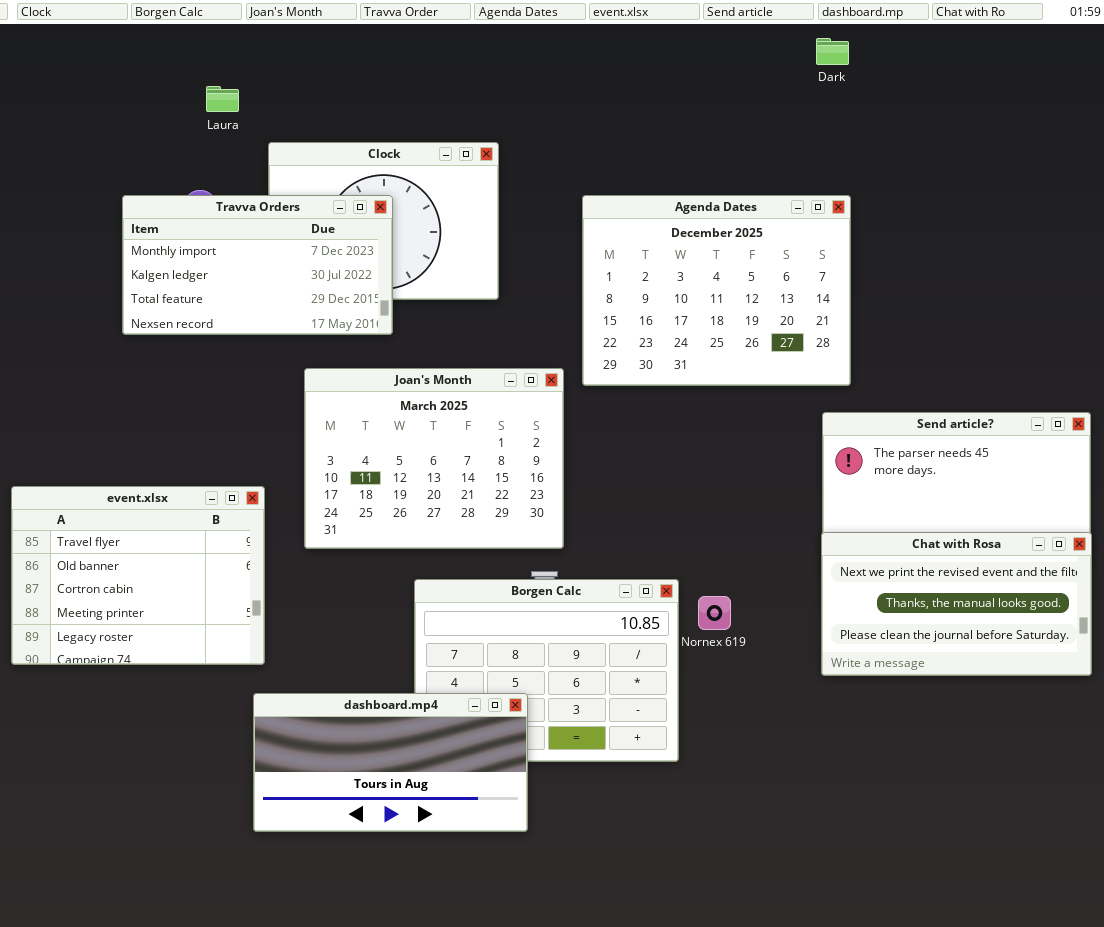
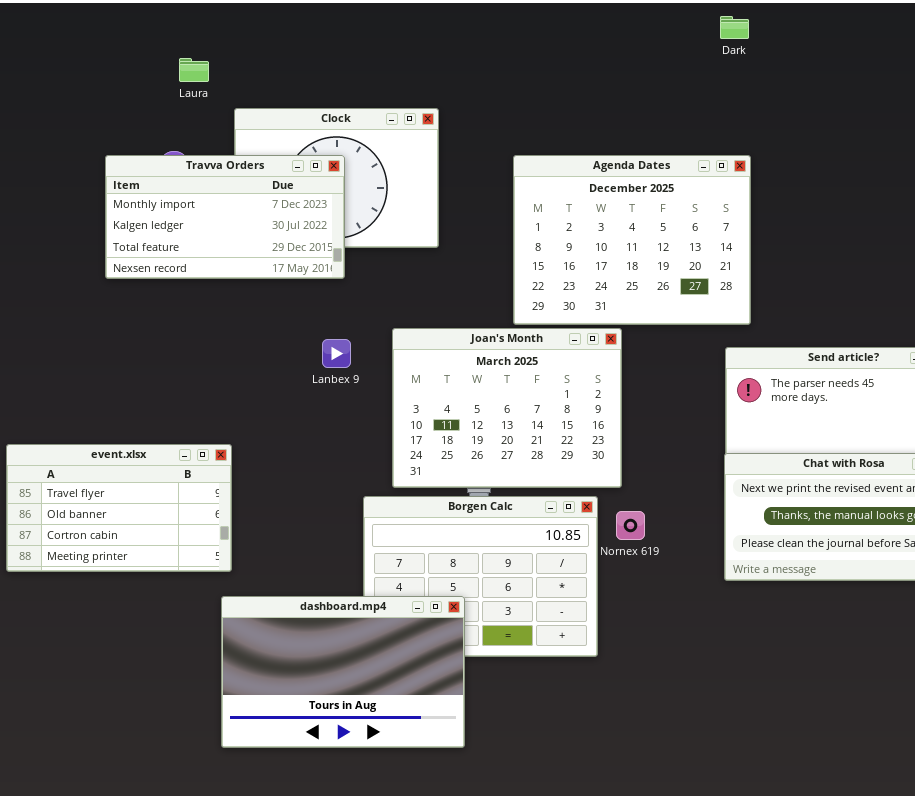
Joan's Month: [304,368,564,549] -> [392,328,622,488], moved
event.xlsx: [11,486,265,665] -> [6,444,232,572], resized
dashboard.mp4: [253,693,528,832] -> [221,596,465,748], resized

